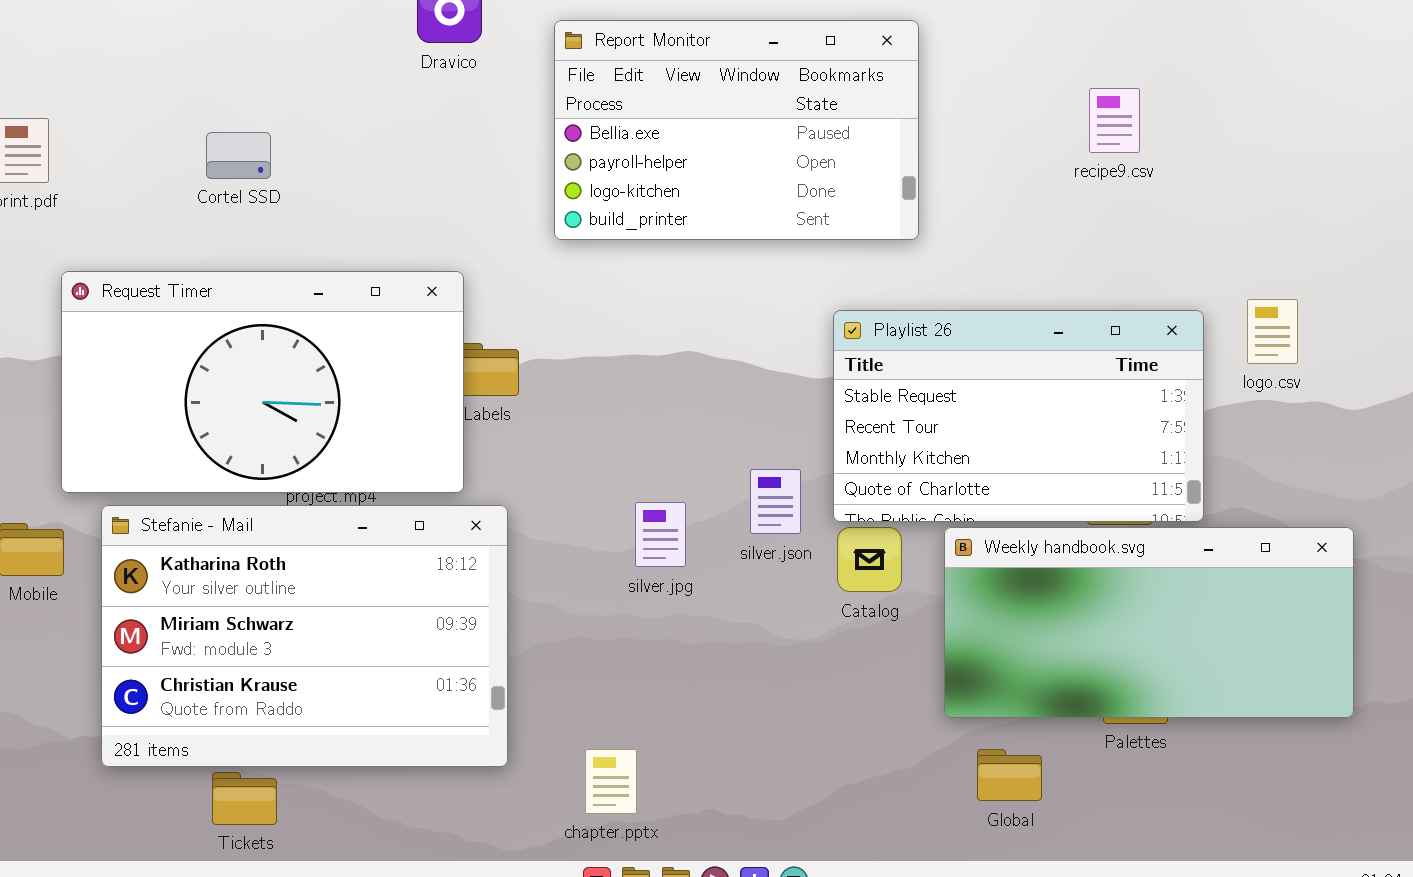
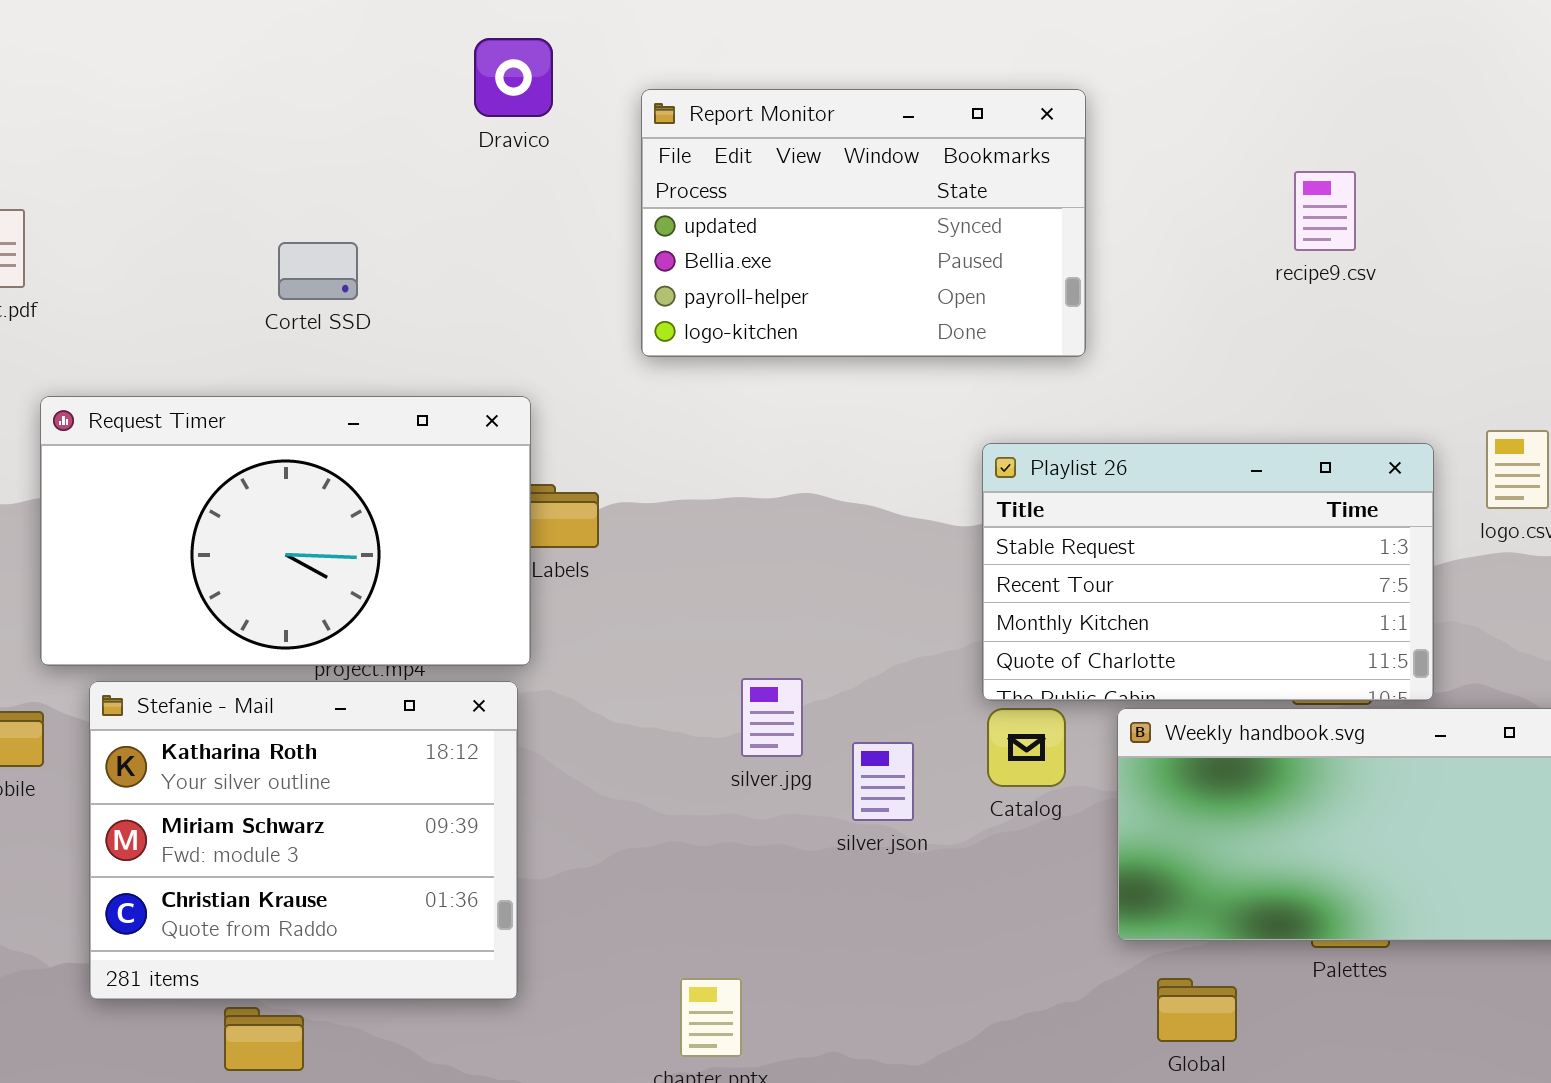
Report Monitor: [554,20,919,240] -> [641,89,1086,357], scrolled up 1 row
Cortel SSD: [206,132,271,179] -> [278,242,358,300], moved
silver.json: [750,469,801,534] -> [852,742,914,821], moved
Stefanie - Mail: [101,505,508,767] -> [89,681,518,1000], resized

